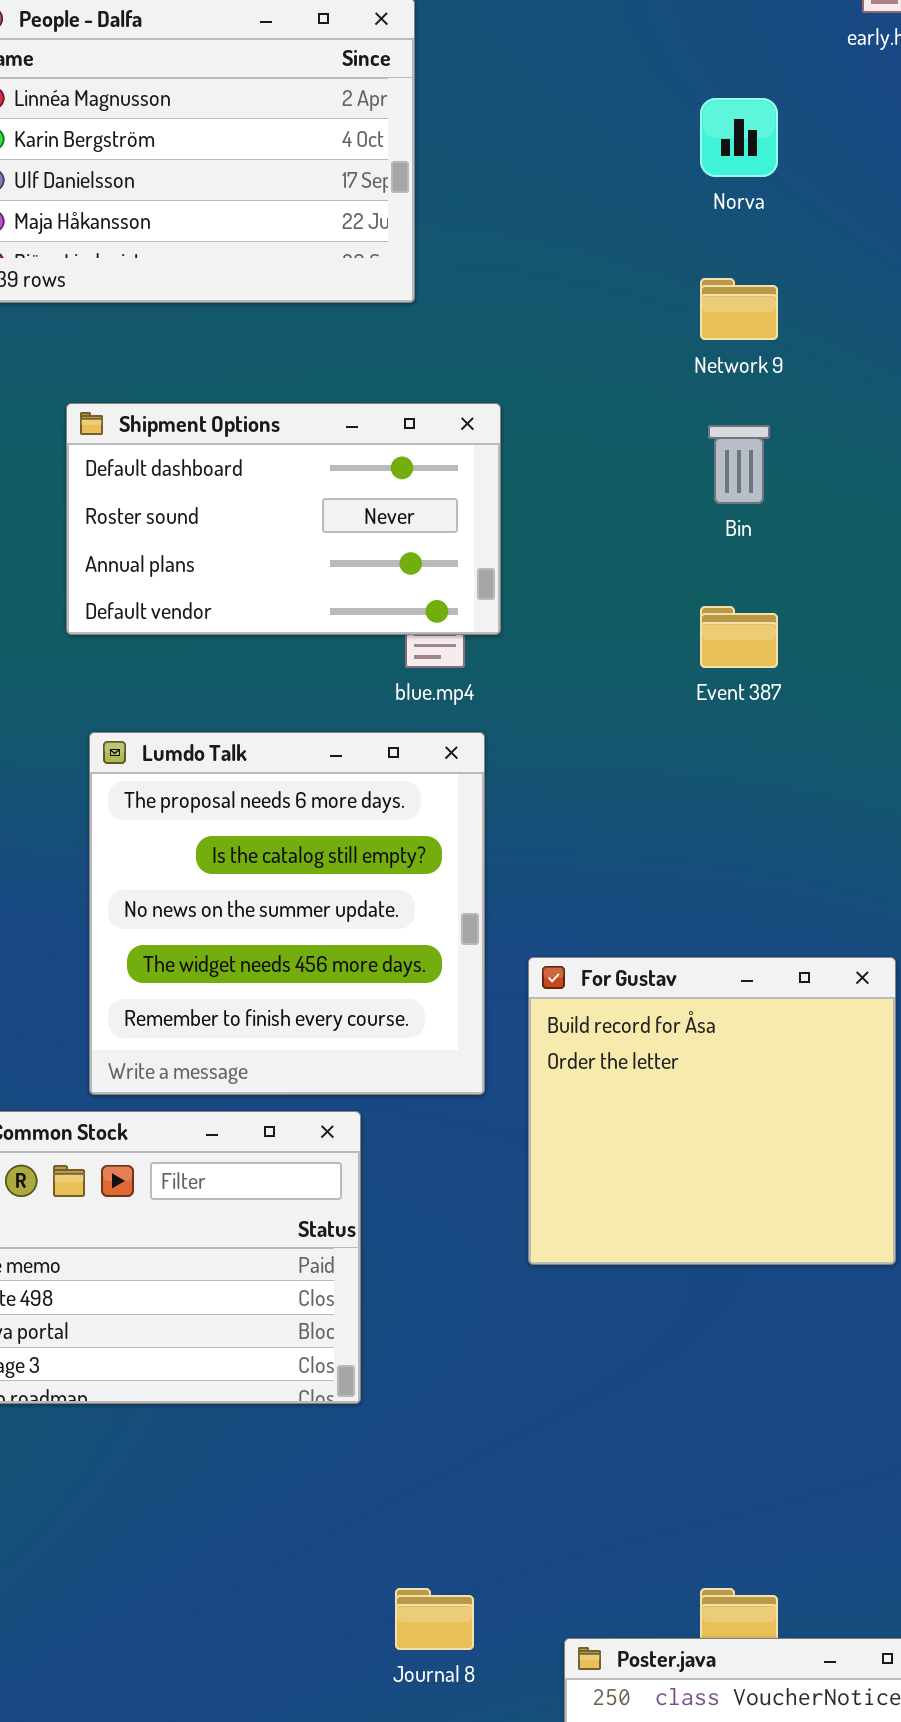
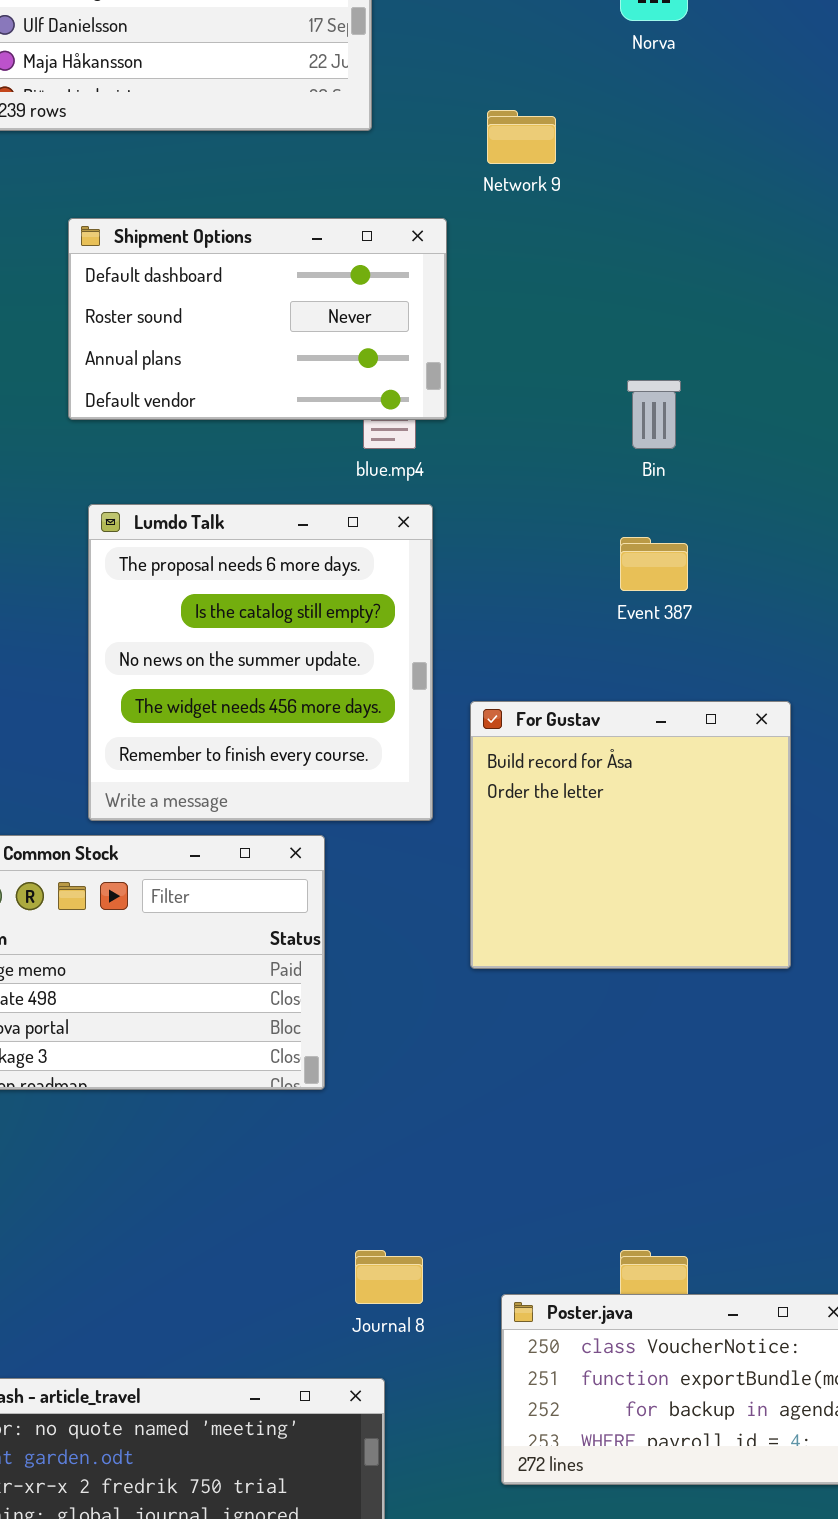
Network 9: [700,278,778,340] -> [487,110,556,164], moved
Bin: [708,425,770,504] -> [627,380,681,449], moved
Event 387: [700,606,778,668] -> [620,537,688,591], moved

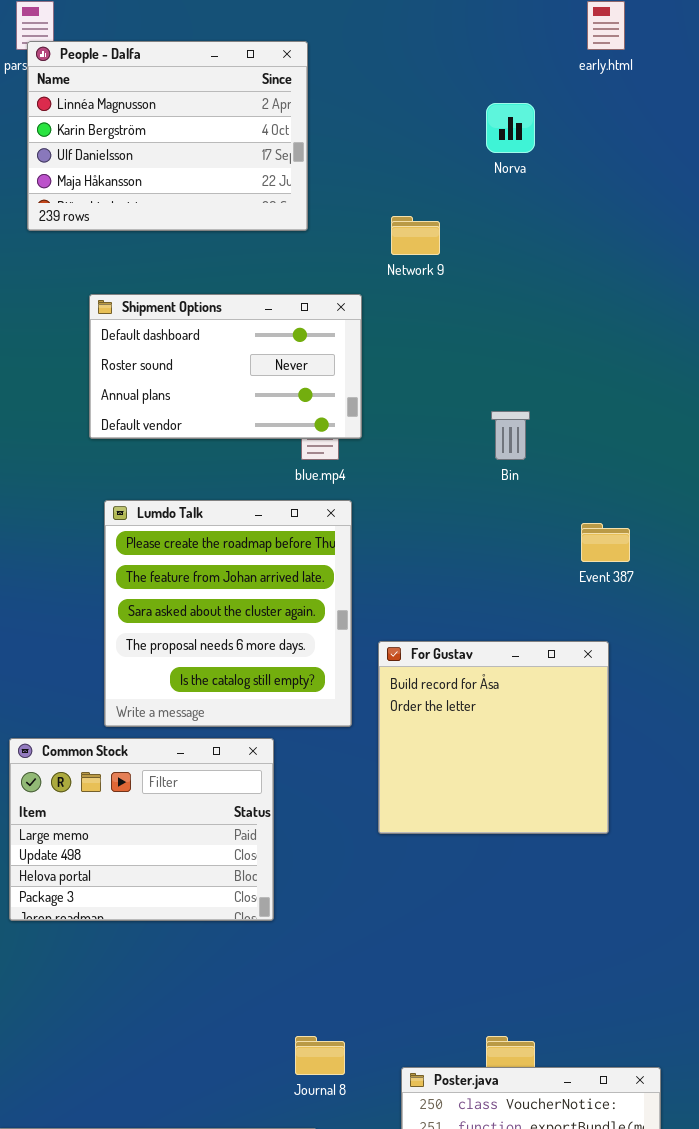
Lumdo Talk: [88,504,433,821] -> [104,500,352,727], scrolled up 3 rows
Event 387: [620,537,688,591] -> [581,523,630,562], moved

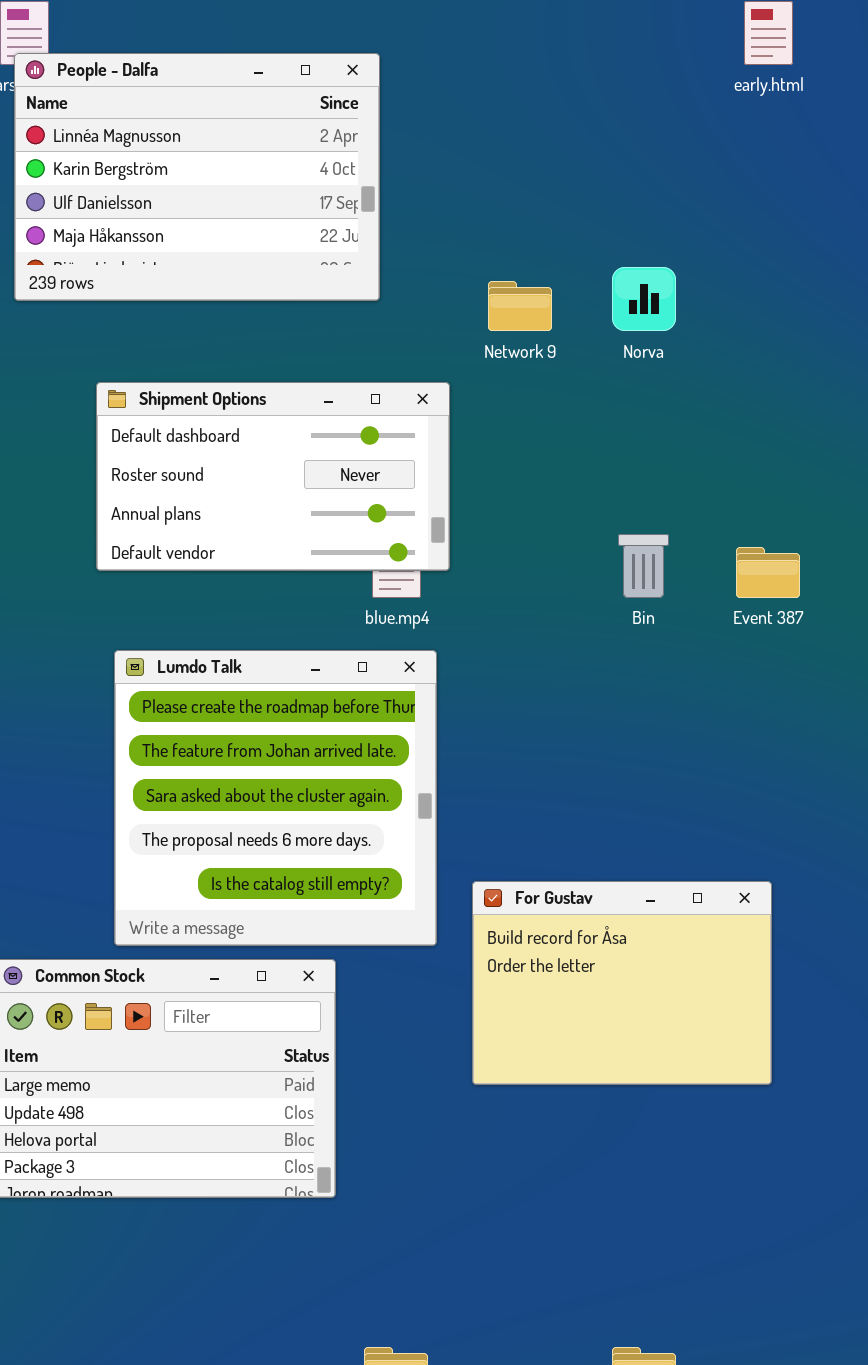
Norva: [486,103,535,153] -> [612,267,676,331], moved
Event 387: [581,523,630,562] -> [736,547,800,598], moved
For Gustav: [378,641,609,834] -> [472,881,772,1085], resized

